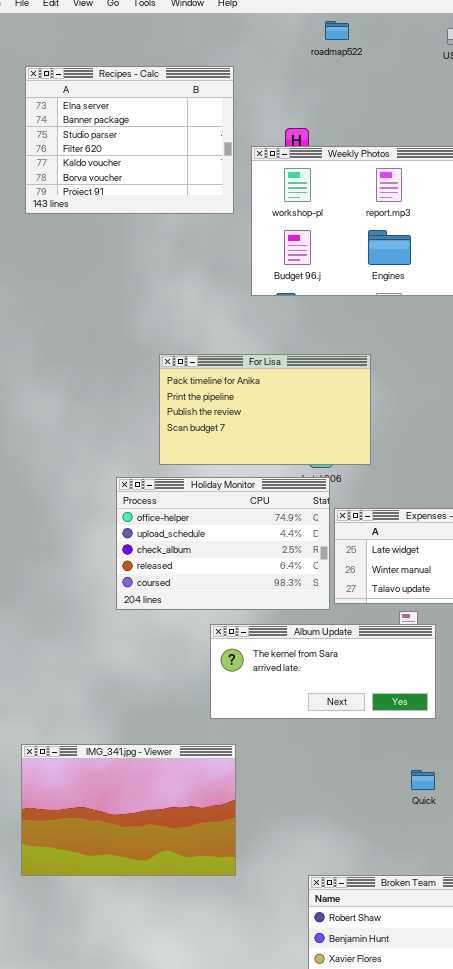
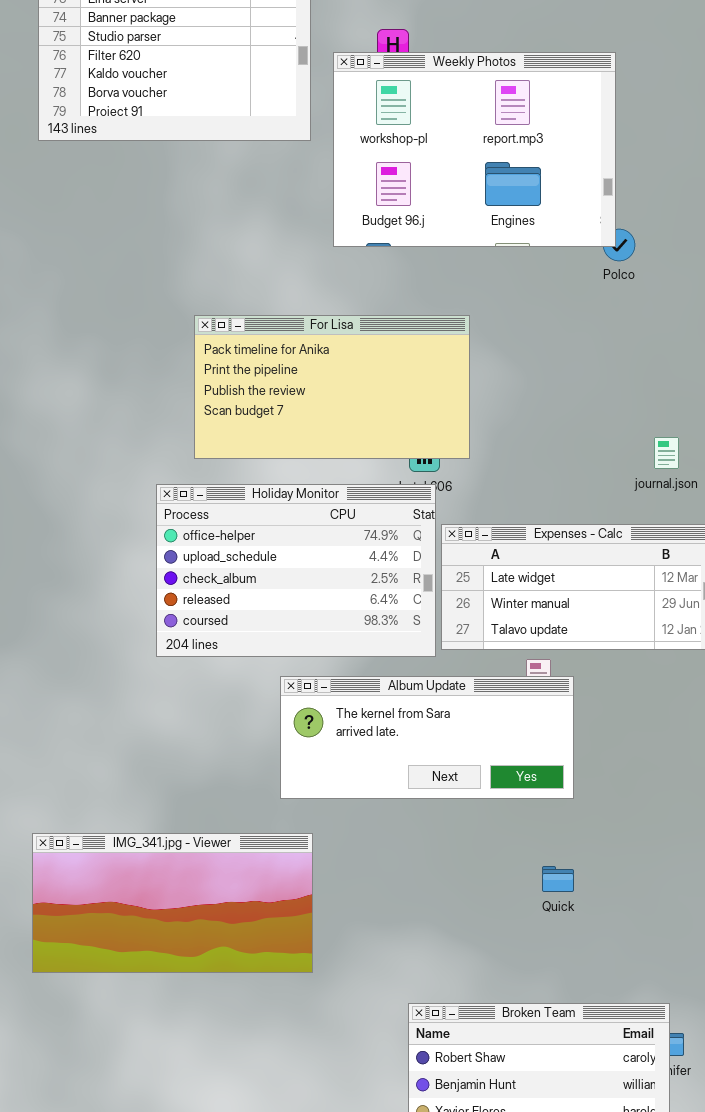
For Lisa: [159,354,371,465] -> [194,315,470,459], moved
IMG_341.jpg - Viewer: [21,744,236,876] -> [32,833,313,973], resized

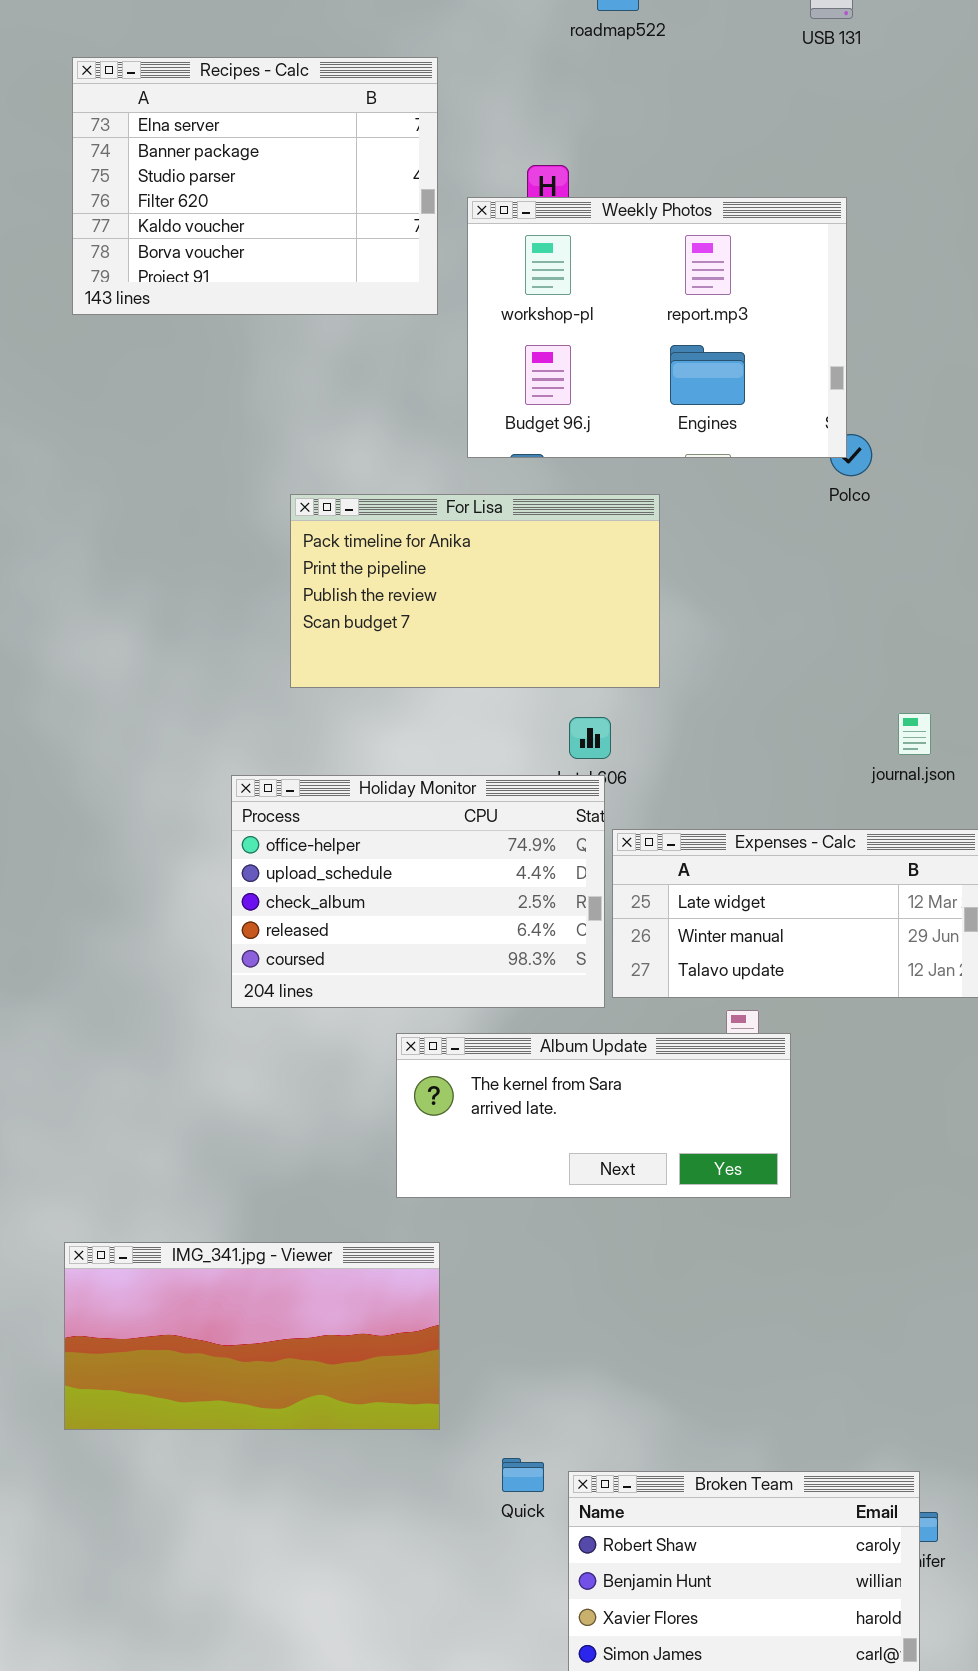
For Lisa: [194,315,470,459] -> [290,494,660,688], moved
Quick: [542,866,574,892] -> [502,1458,544,1492], moved

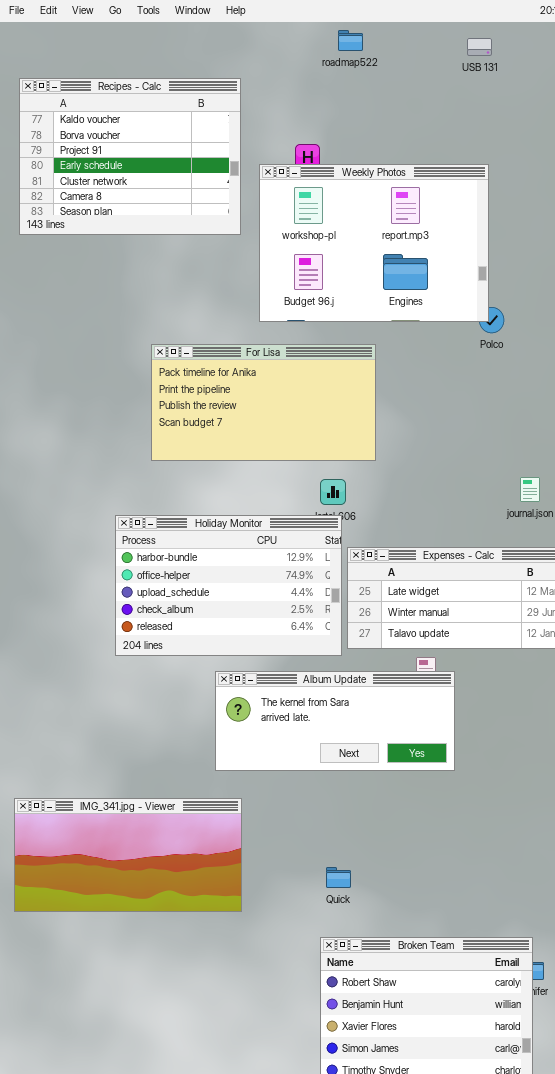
Recipes - Calc: [72,57,438,315] -> [19,78,241,235], scrolled down 4 rows
Holiday Monitor: [231,775,605,1008] -> [115,515,342,656], scrolled up 1 row
Quick: [502,1458,544,1492] -> [326,867,351,888], moved

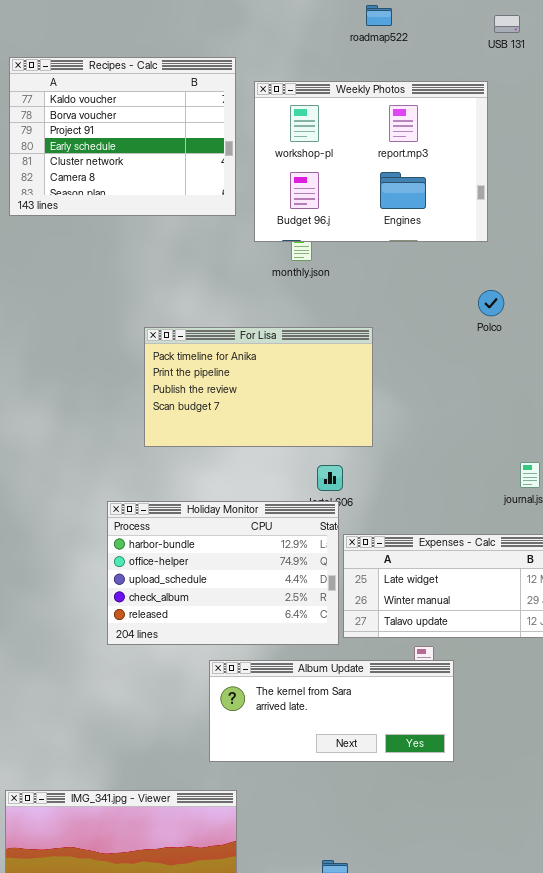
roadmap522: [338,30,363,51] -> [366,5,392,26], moved
USB 131: [467,38,492,56] -> [494,15,520,33], moved
Weekly Photos: [259,164,489,322] -> [254,81,488,242], moved

